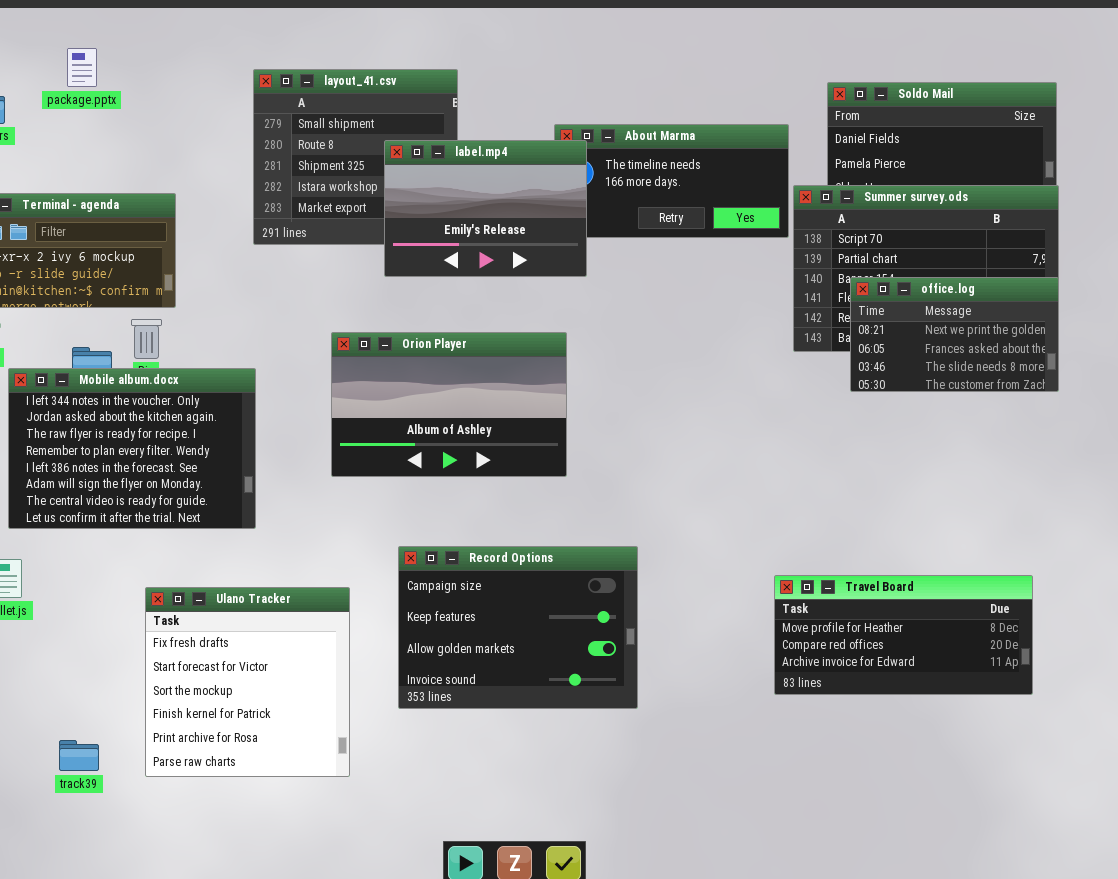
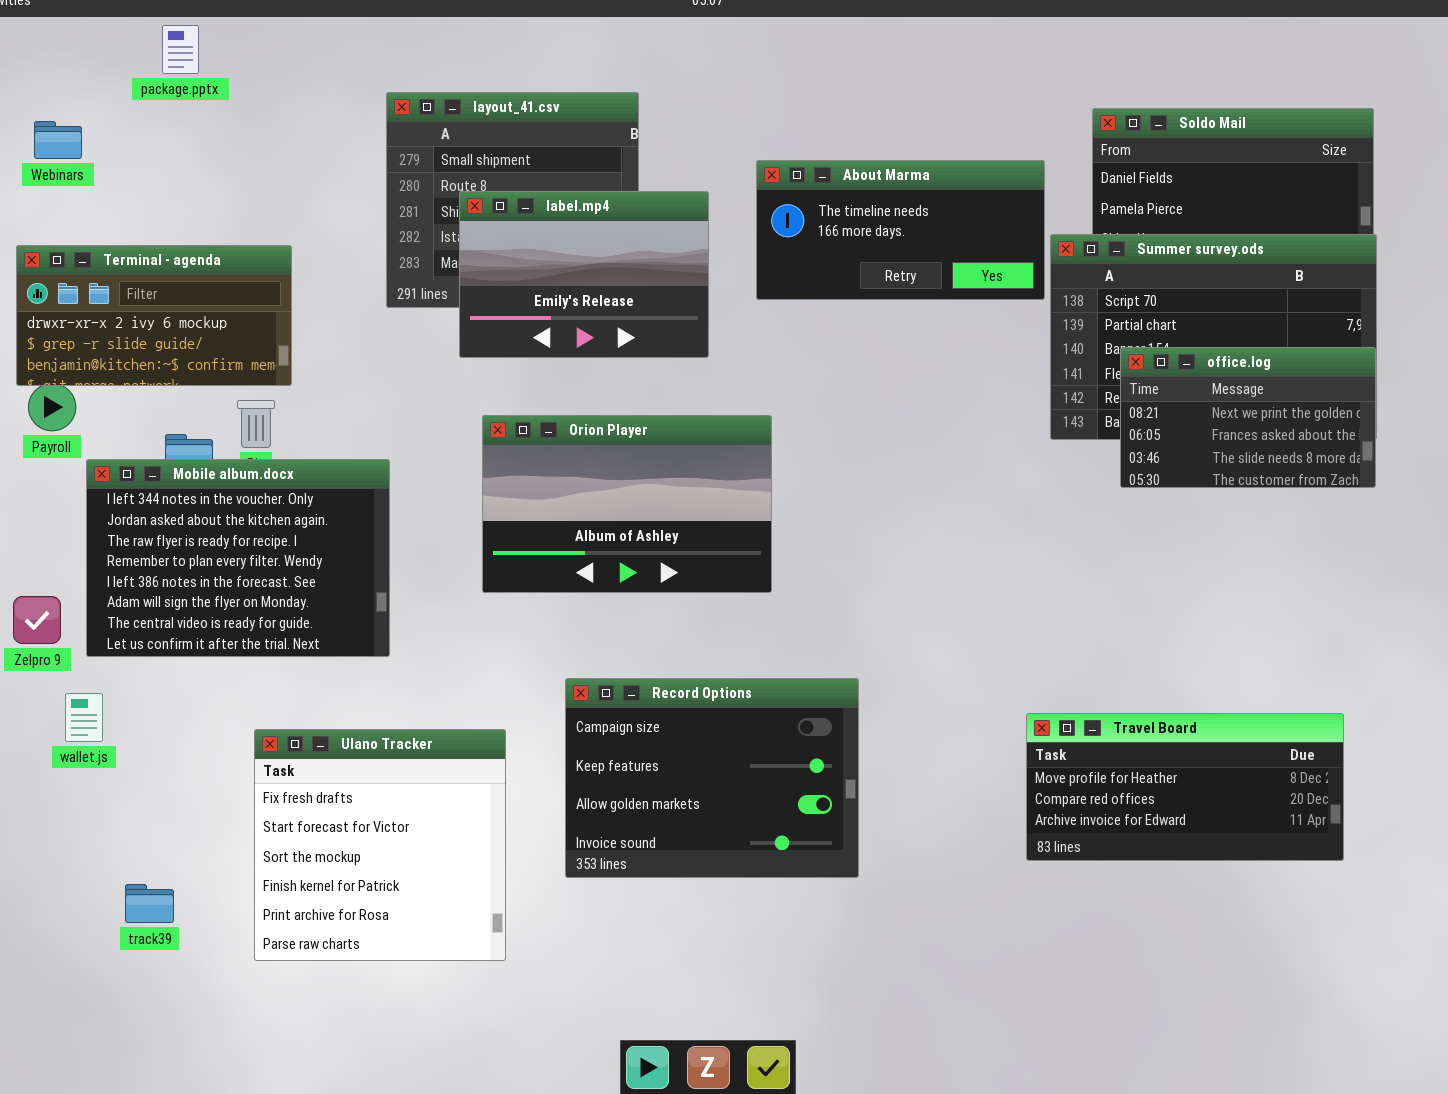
package.pptx: [67,48,97,87] -> [162,25,199,74], moved
label.mp4: [384,140,587,277] -> [459,191,709,358], moved
track39: [59,740,99,771] -> [125,884,174,923], moved

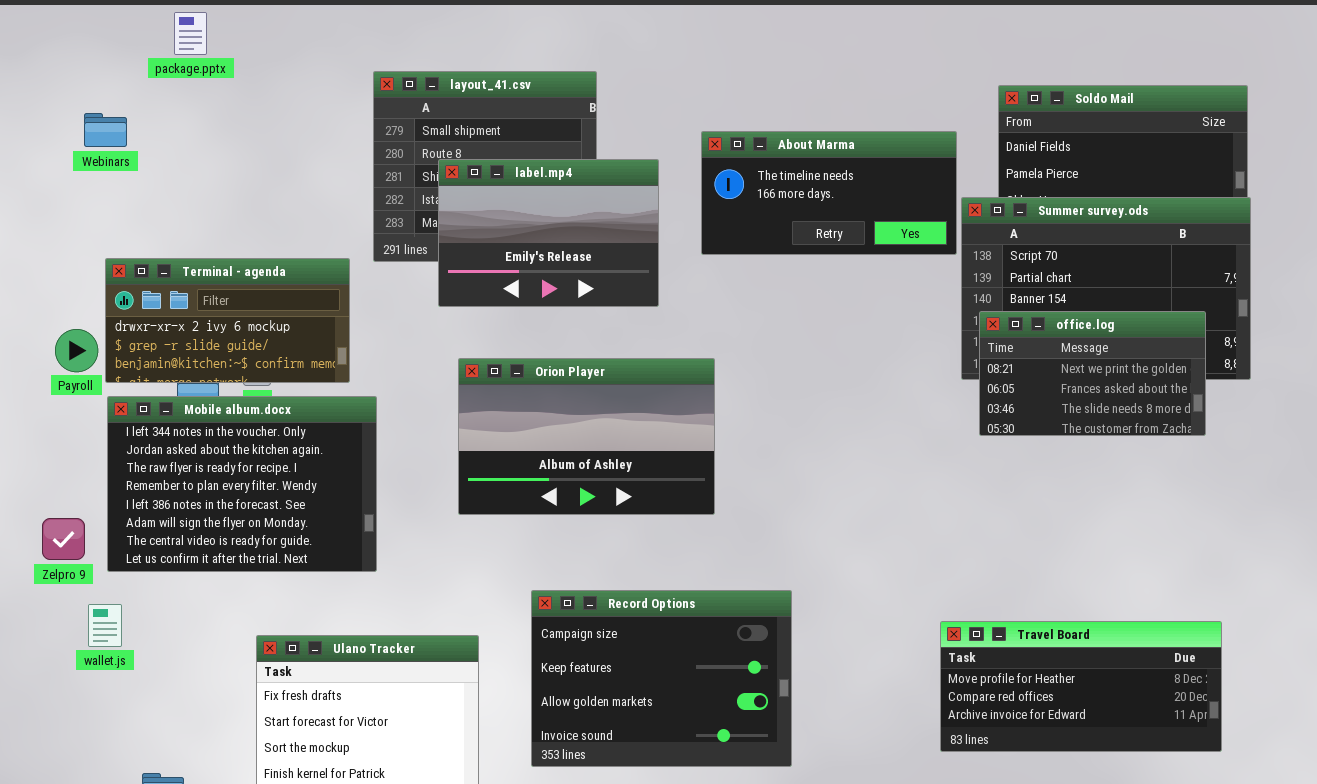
Webinars: [34,121,82,159] -> [84,113,127,147], moved
Terminal - agenda: [16,245,292,386] -> [105,258,350,383], moved
office.log: [1120,347,1376,488] -> [979,311,1206,436], moved

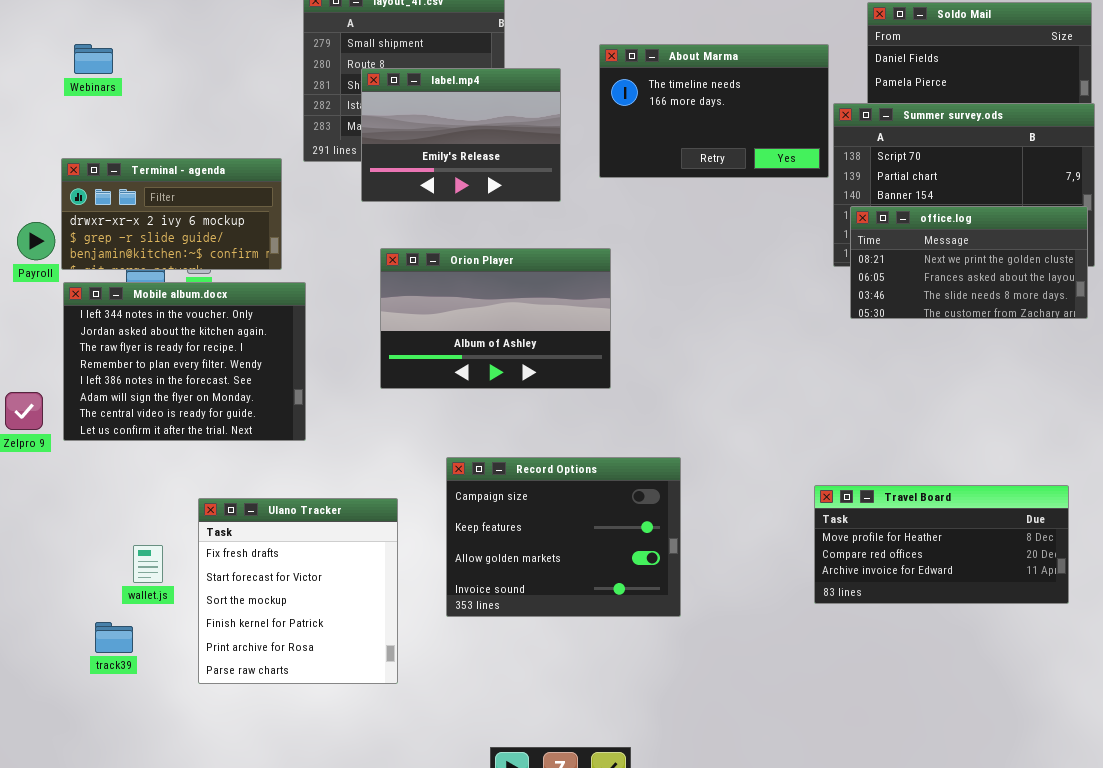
Webinars: [84,113,127,147] -> [74,44,113,74], moved
About Marma: [701,131,957,255] -> [599,44,829,178], resized
office.log: [979,311,1206,436] -> [850,206,1088,319], resized
wallet.js: [88,604,122,647] -> [133,545,163,583], moved

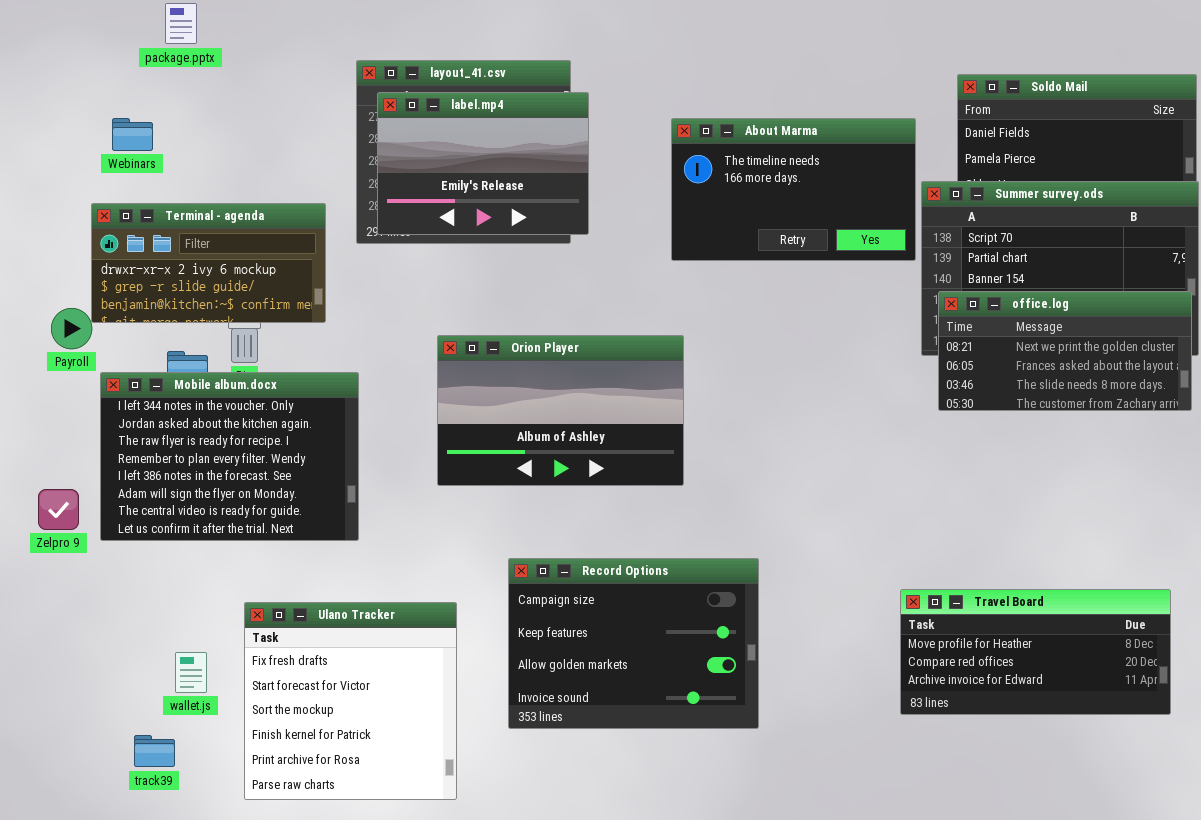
label.mp4: [361,68,561,202] -> [377,92,589,235], moved
Terminal - agenda: [61,158,282,270] -> [91,203,326,323], moved

